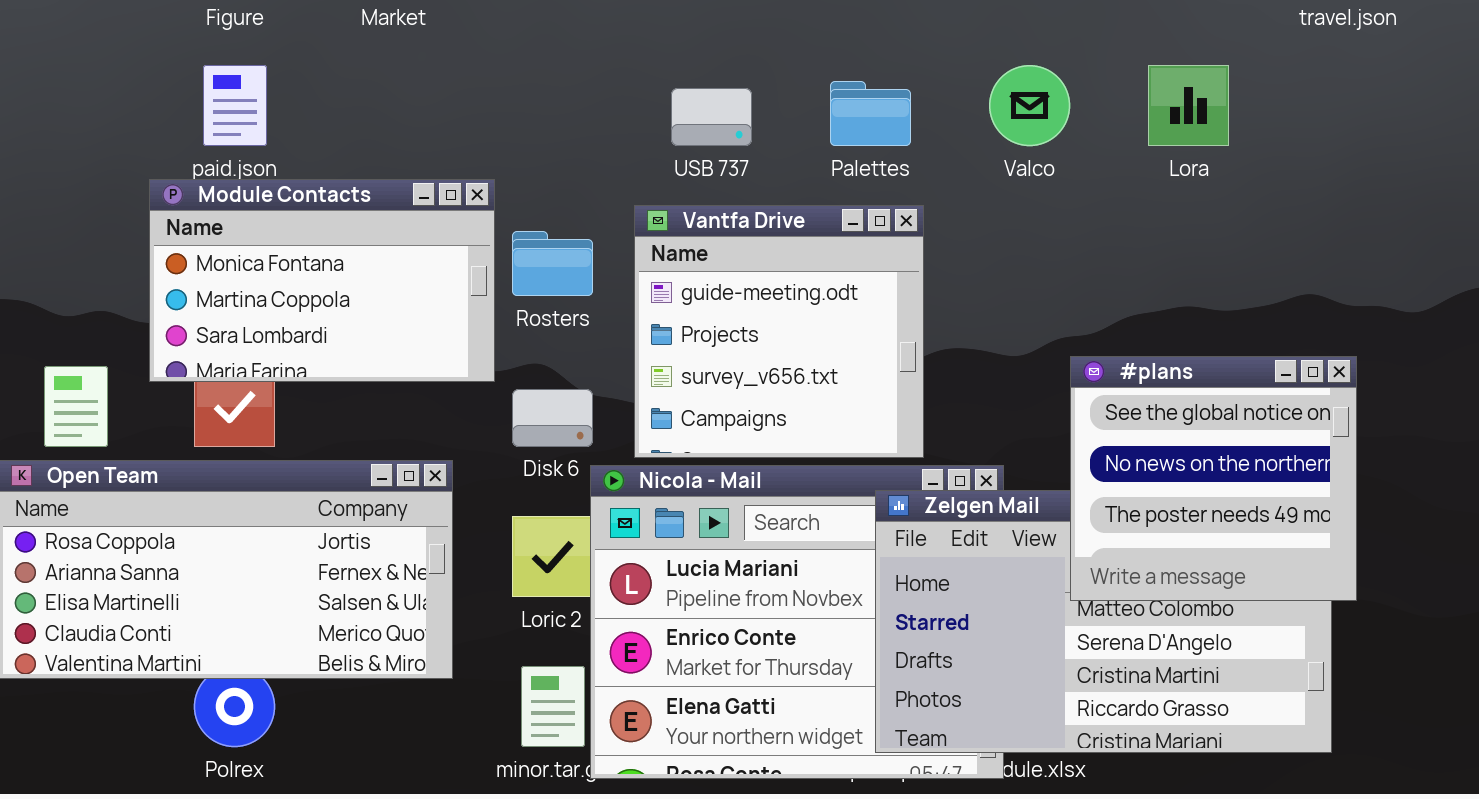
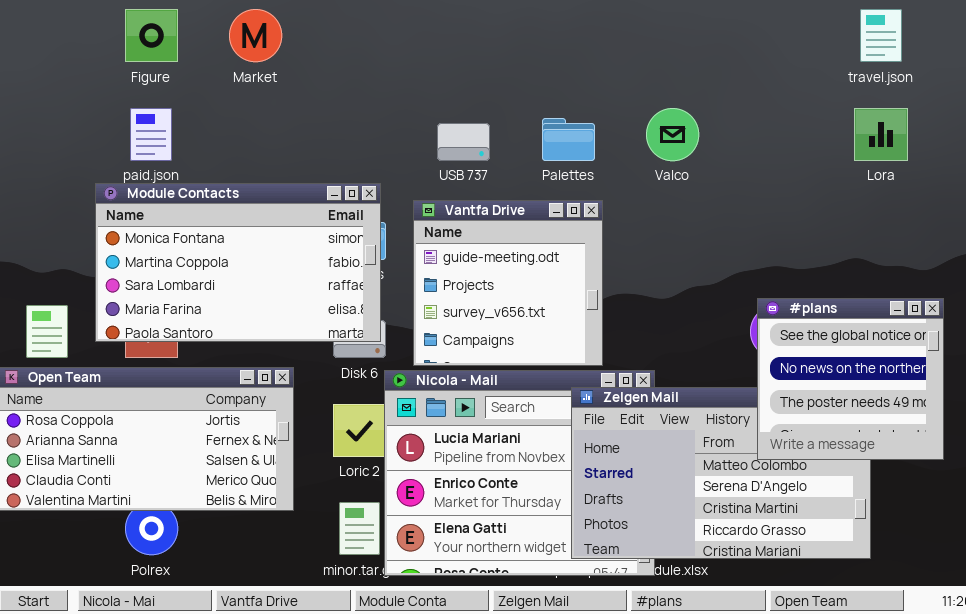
Lora: [1148,65,1229,146] -> [854,108,908,161], moved
Module Contacts: [149,179,495,382] -> [95,183,381,342], resized
#plans: [1070,356,1357,601] -> [757,298,944,460], moved

